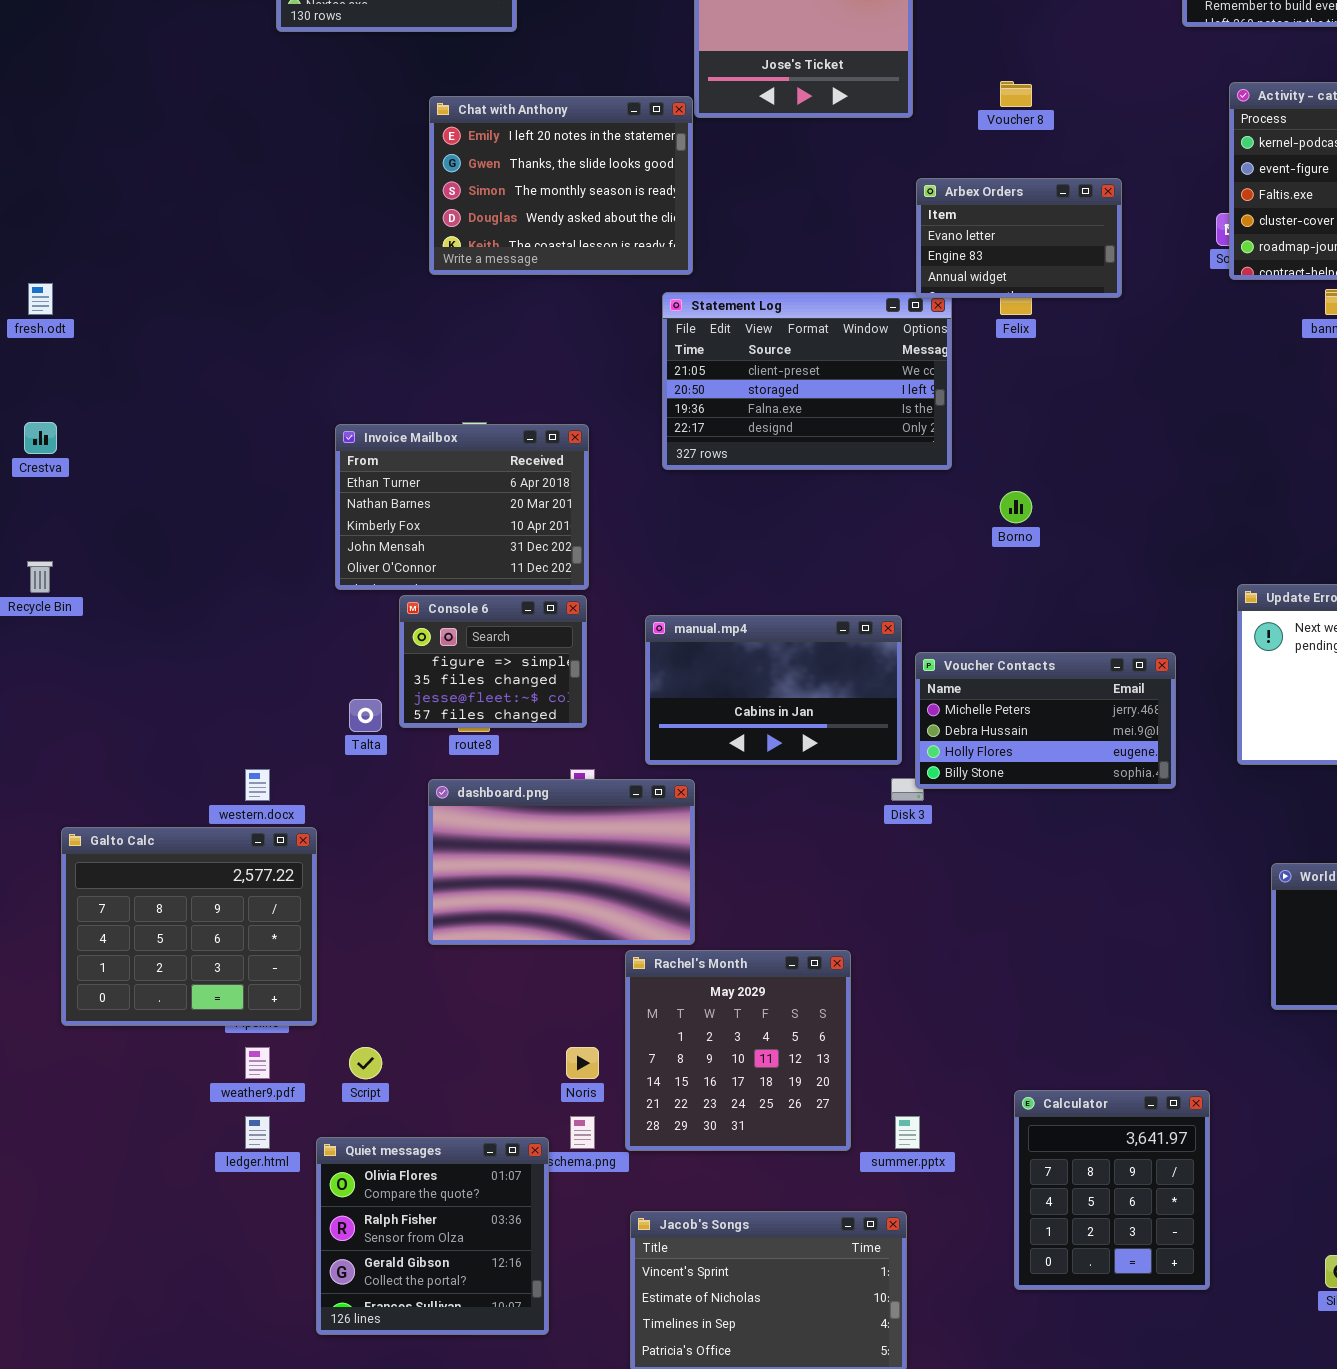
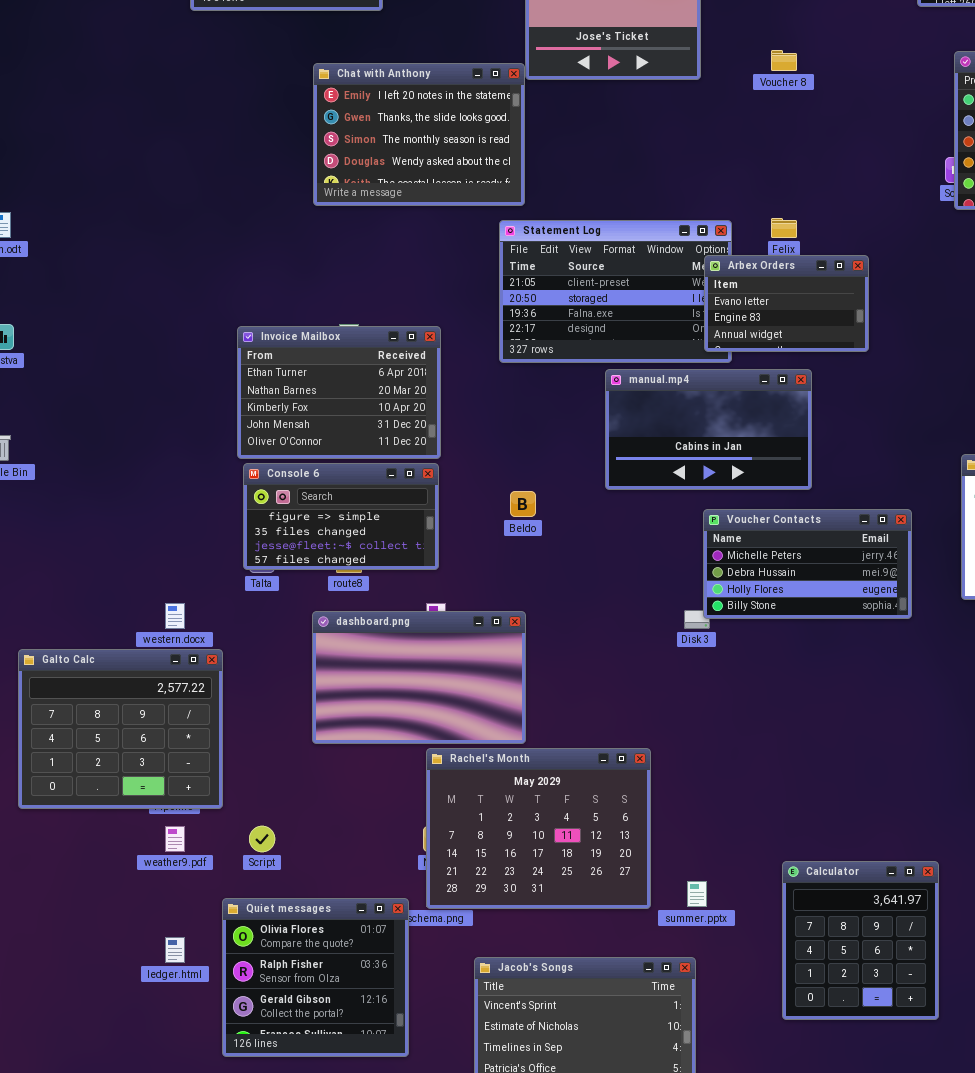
Arbex Orders: [916,178,1122,298] -> [704,255,869,352], moved
Console 6: [399,595,587,728] -> [243,463,439,570], resized
manual.mp4: [645,615,902,765] -> [605,369,812,490], moved
Rachel's Month: [625,950,851,1151] -> [426,748,651,909], resized
ledger.html: [245,1116,270,1149] -> [165,937,185,963], moved

